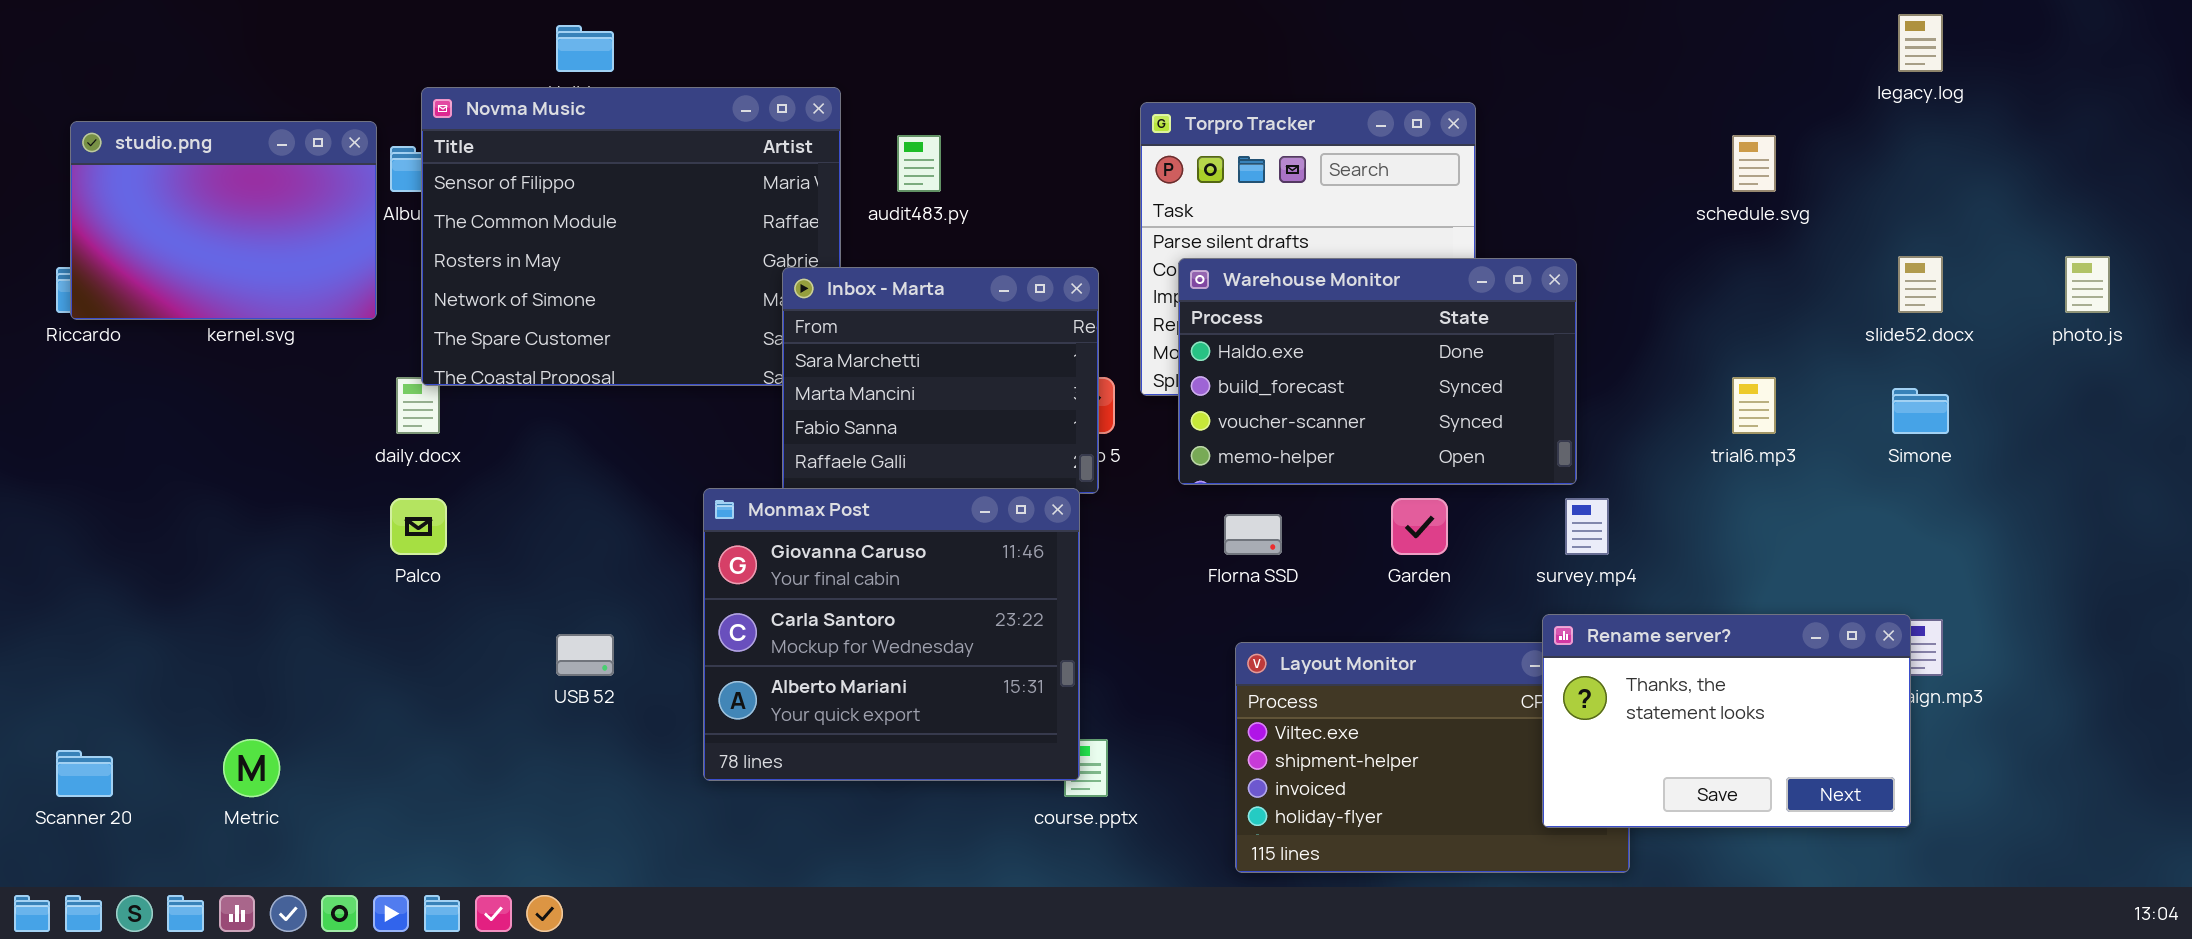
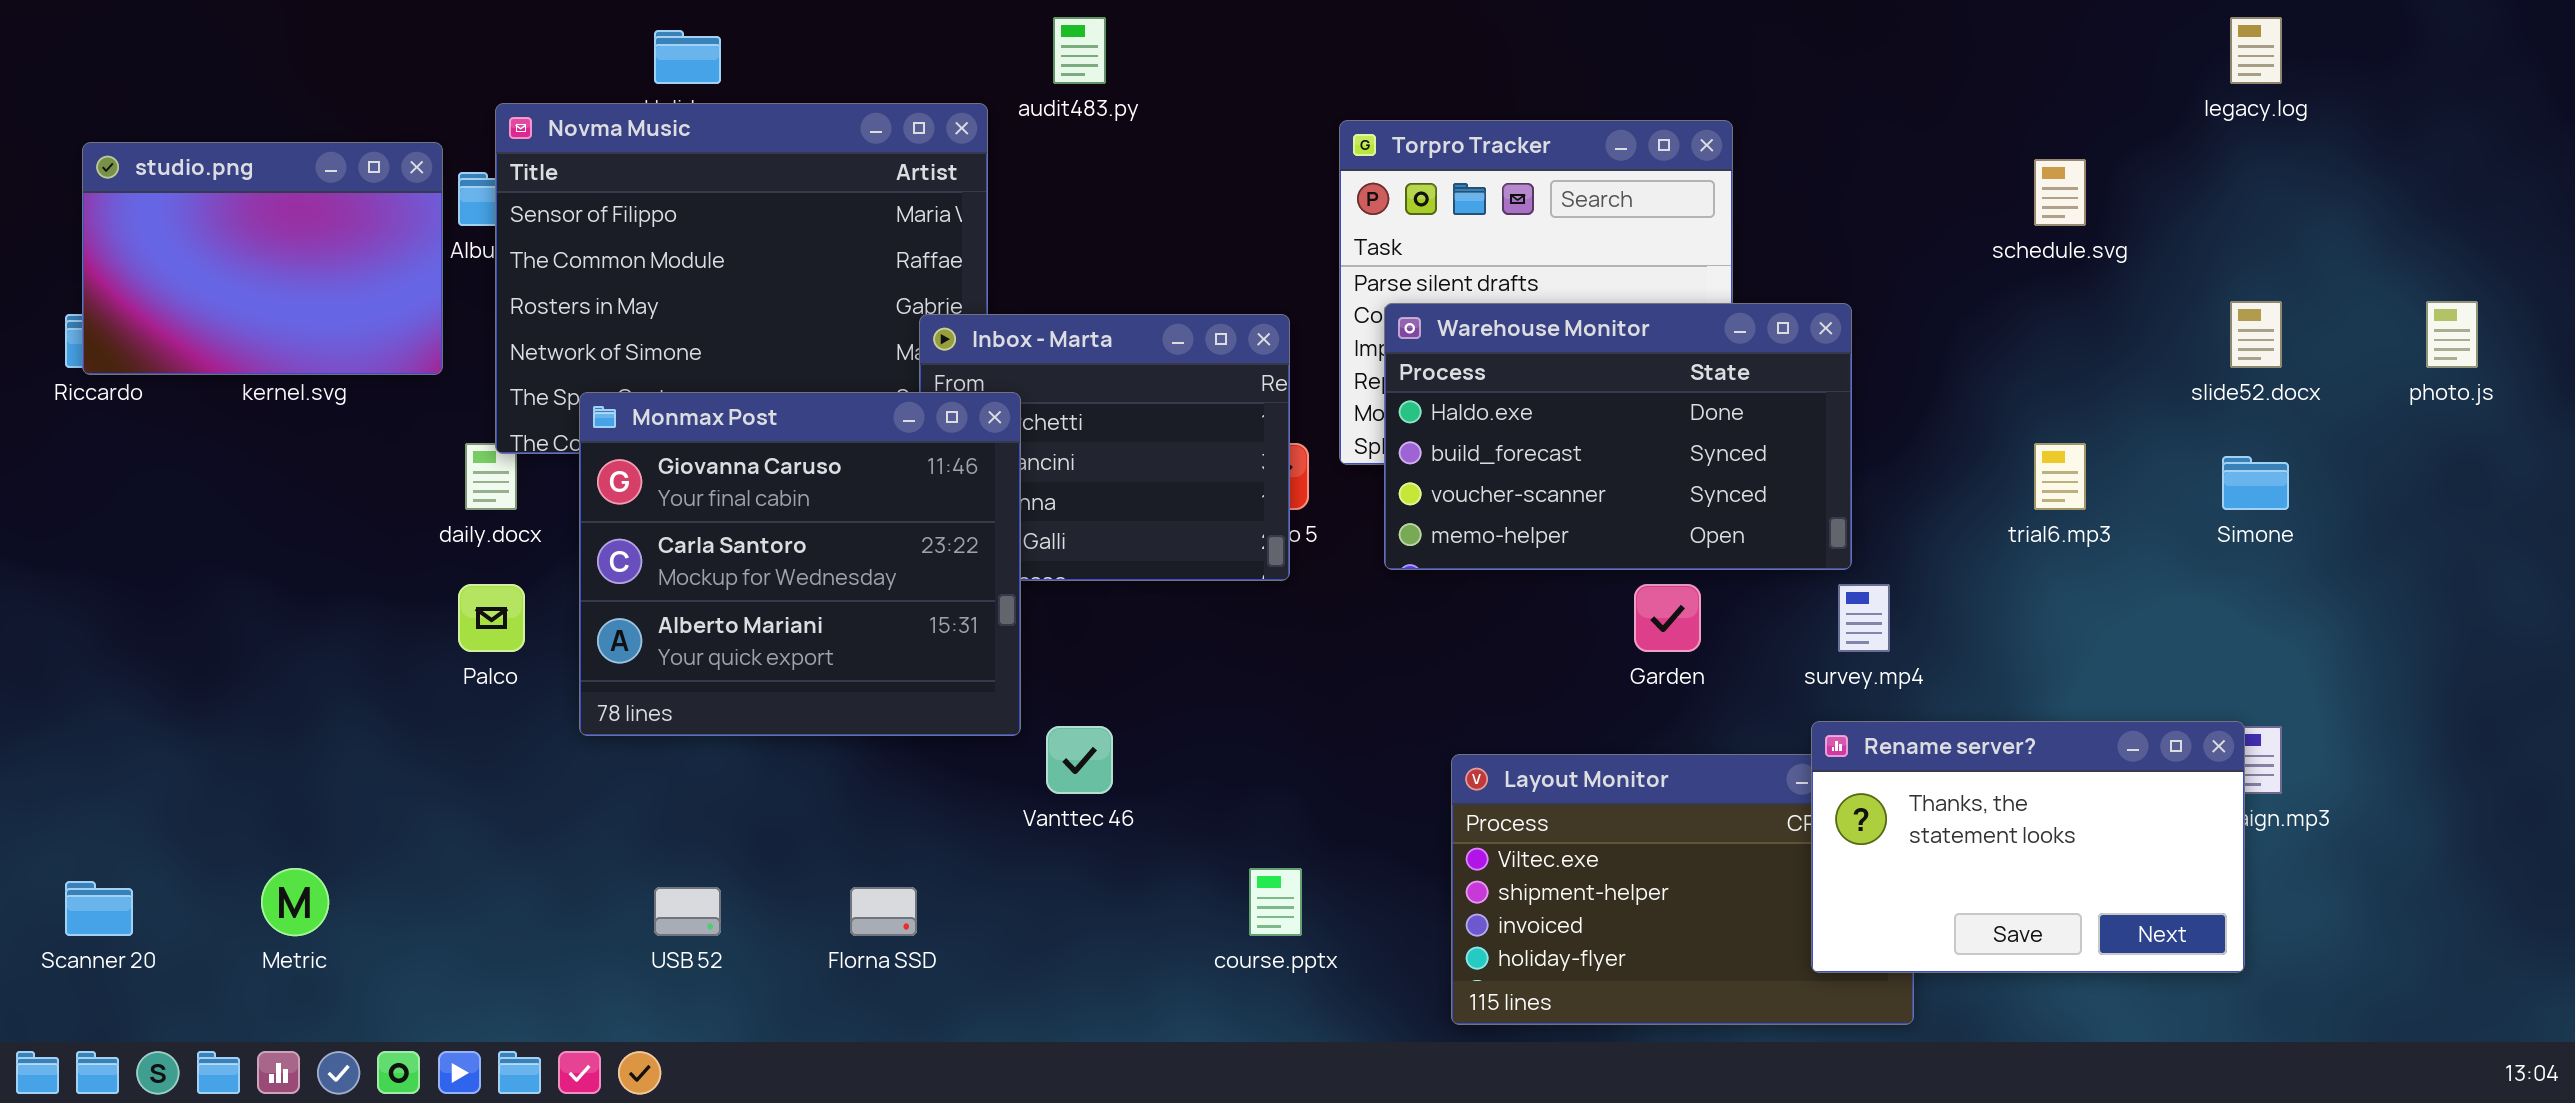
audit483.py: [897,135,941,192] -> [1053,17,1106,84], moved
Monmax Post: [703,488,1080,781] -> [579,392,1021,736], moved
Florna SSD: [1224,514,1282,555] -> [850,887,917,936], moved
USB 52: [556,634,614,676] -> [654,887,721,936], moved

